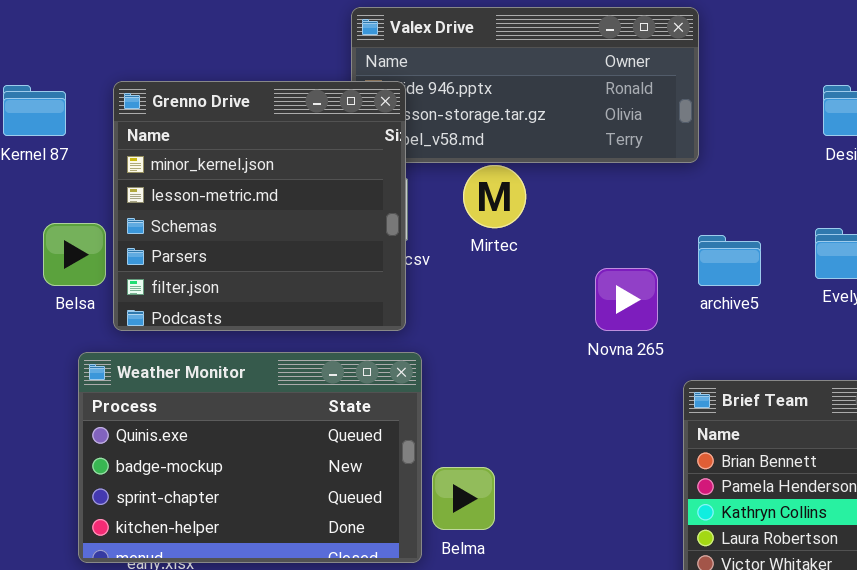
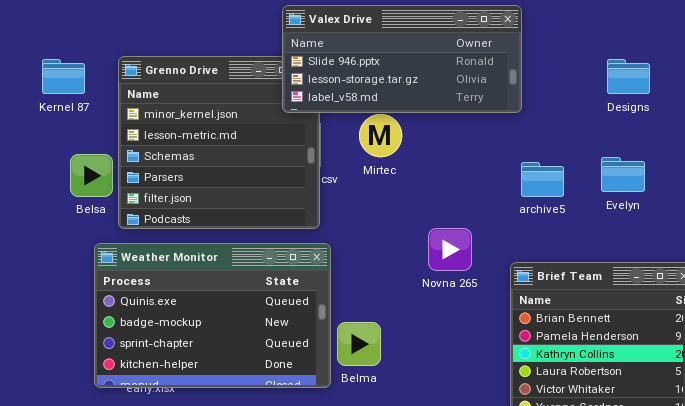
Valex Drive: [351,7,699,163] -> [282,5,522,113], raised
Novna 265: [595,268,658,331] -> [428,228,472,271], moved

